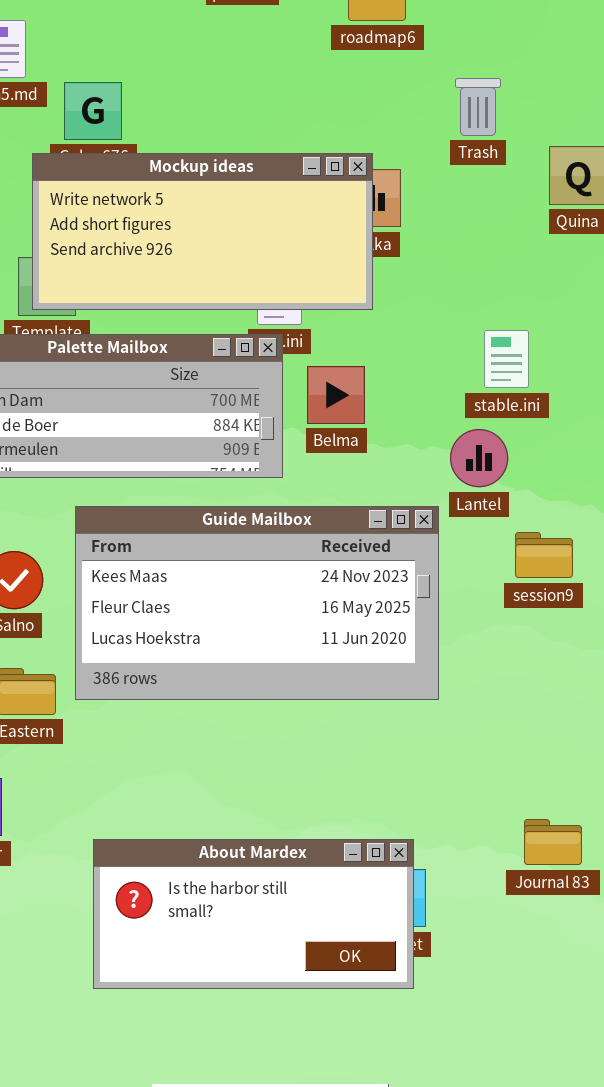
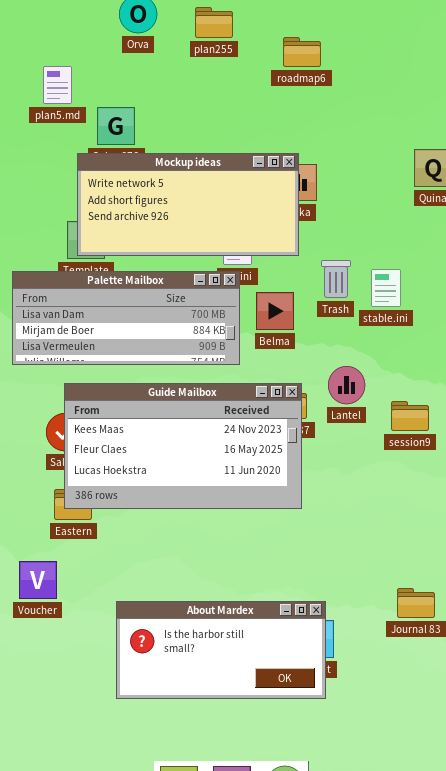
Trash: [455,78,501,136] -> [321,260,351,298], moved
Lantel: [450,429,508,487] -> [328,366,365,404], moved
Guide Mailbox: [75,506,439,700] -> [64,383,302,509], moved

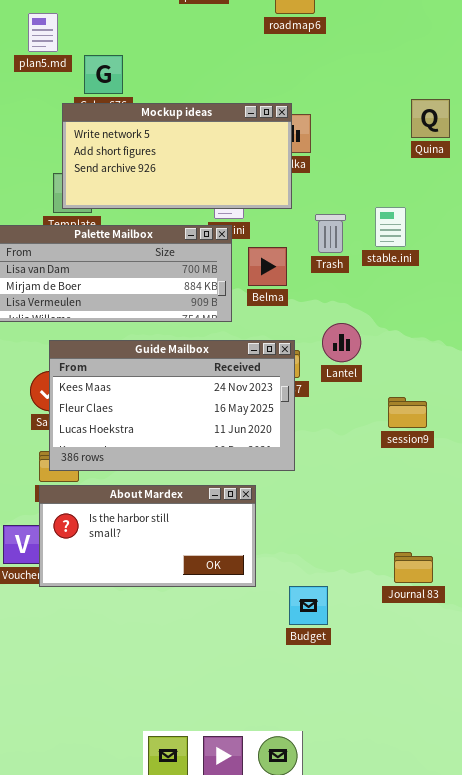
stable.ini: [371,269,401,307] -> [375,207,406,247], moved
session9: [391,401,429,431] -> [388,397,427,428], moved
About Mardex: [116,601,326,699] -> [39,485,256,587], moved

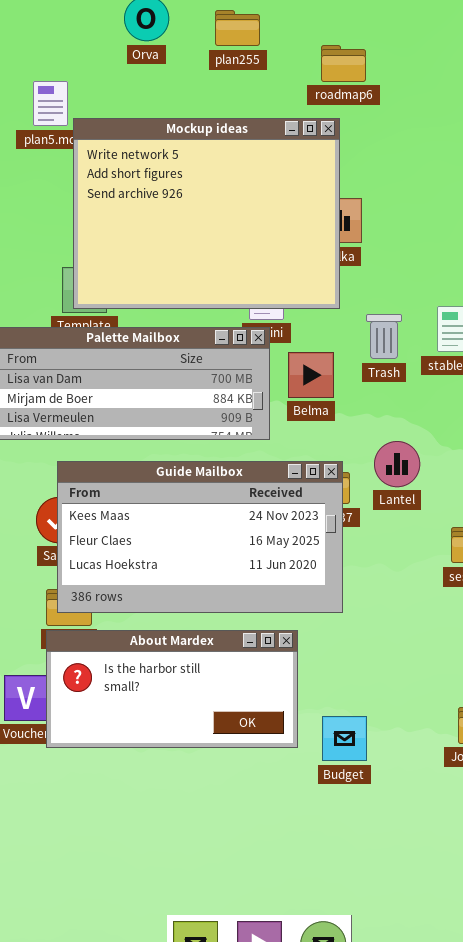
Mockup ideas: [62,103,292,209] -> [73,118,340,309], resized
Budget: [289,586,328,625] -> [322,716,367,761], moved

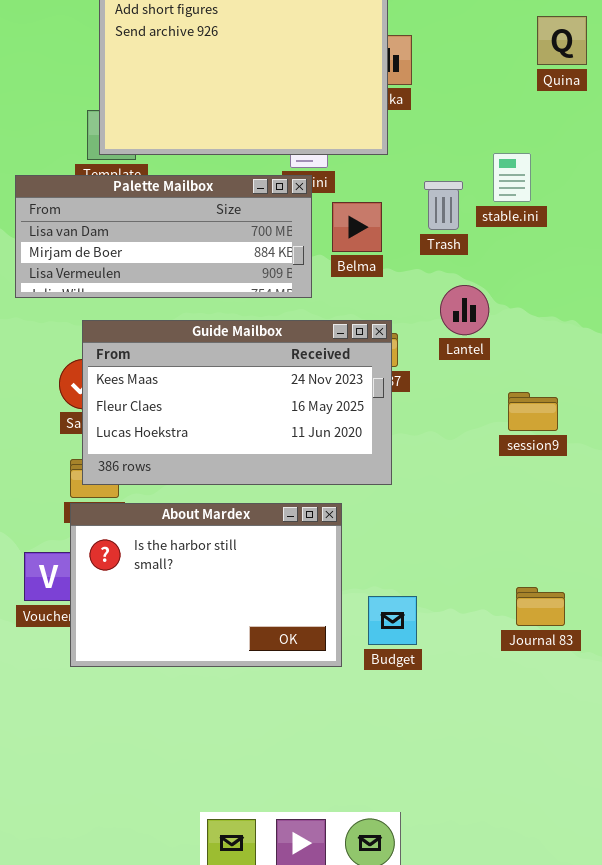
Trash: [366,314,402,359] -> [424,181,463,230], moved
Lantel: [374,441,420,487] -> [440,285,489,335], moved
About Mardex: [46,630,298,748] -> [70,503,342,667], resized

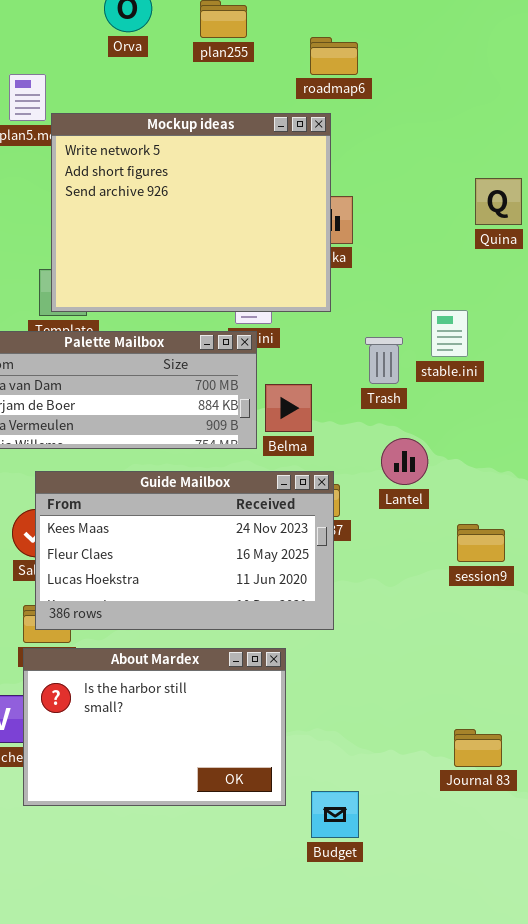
Belma: [332,202,382,252] -> [265,384,312,432], moved
session9: [508,392,558,431] -> [457,524,505,562], moved
Budget: [368,596,417,645] -> [311,791,359,838], moved

